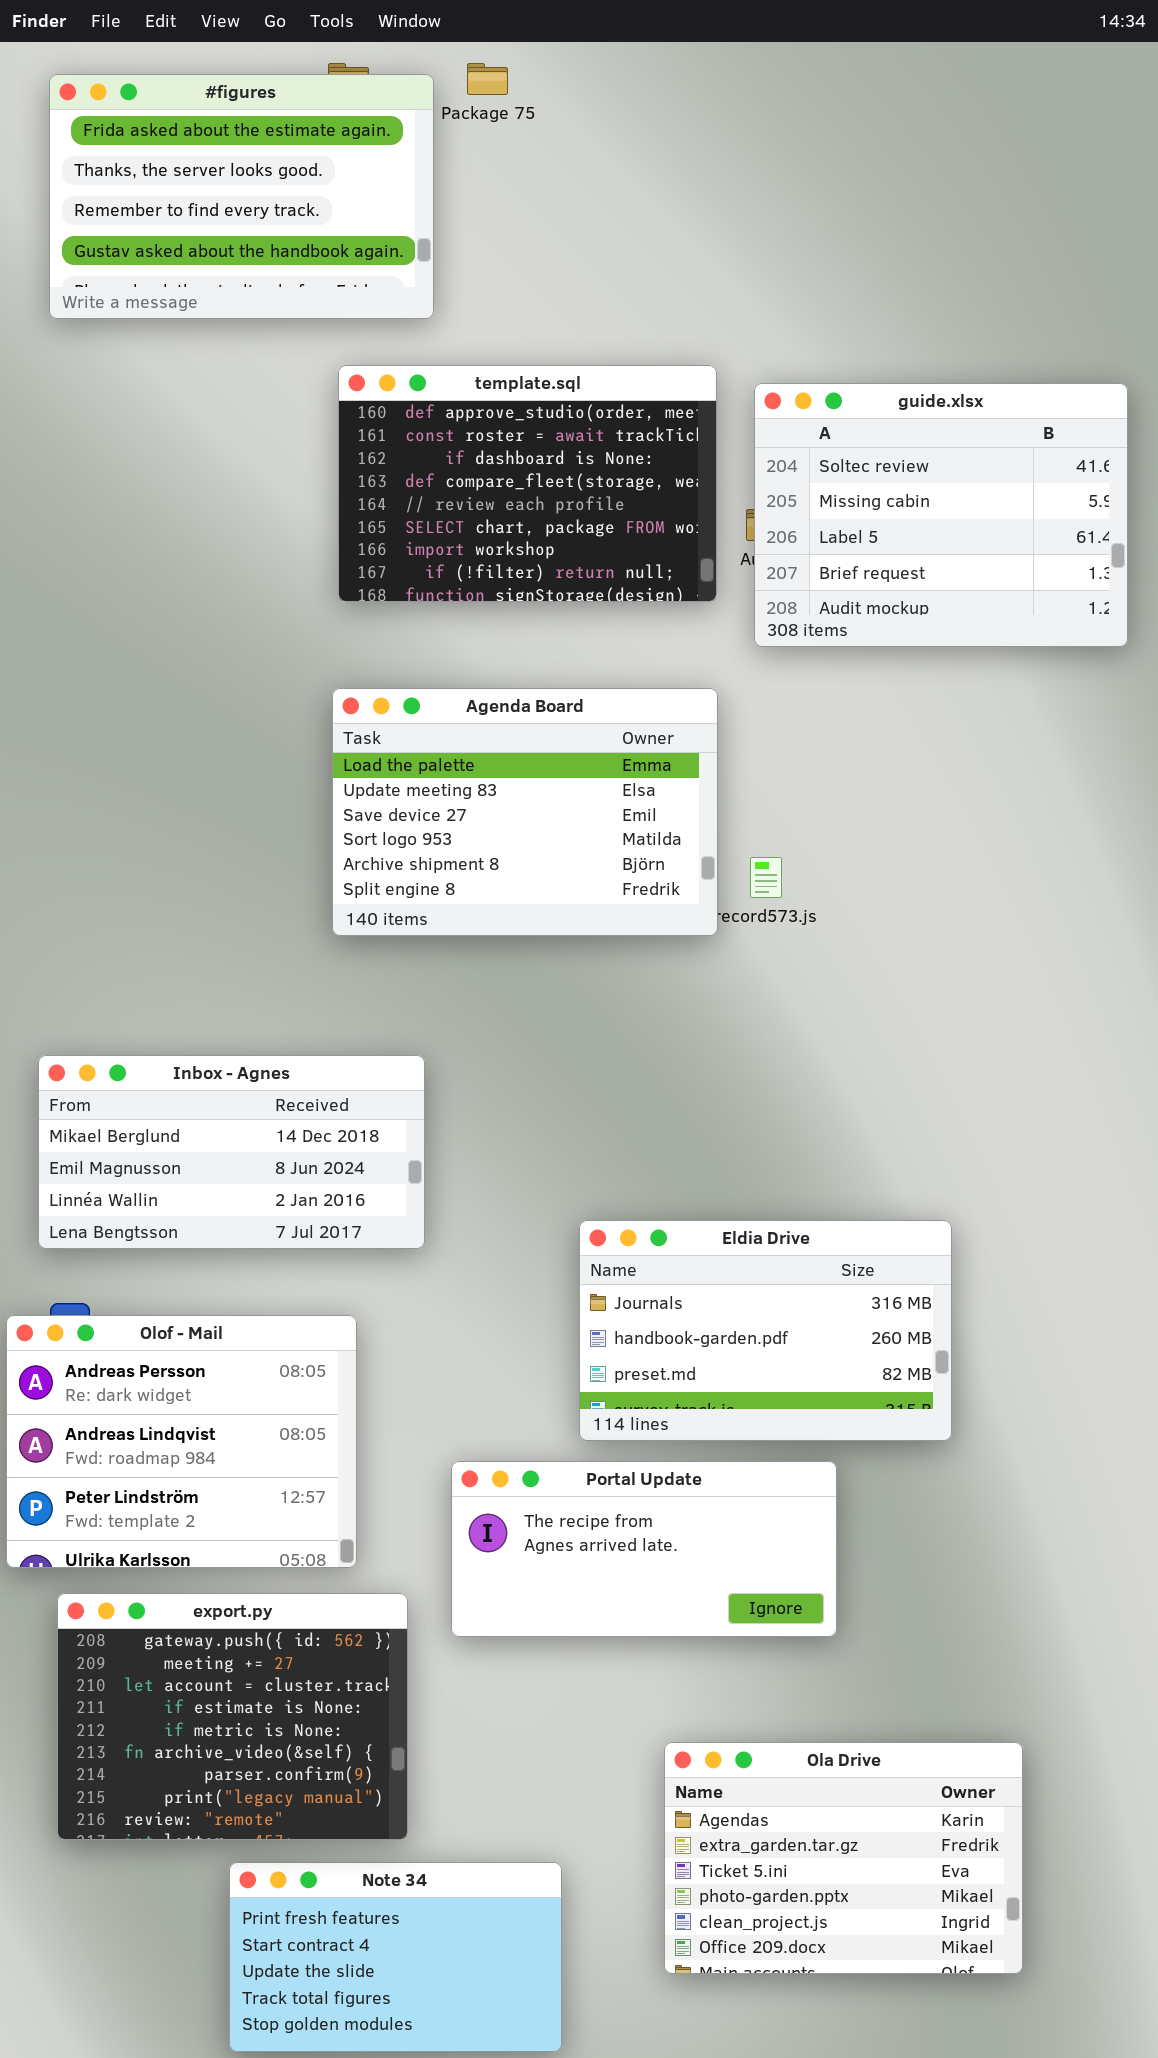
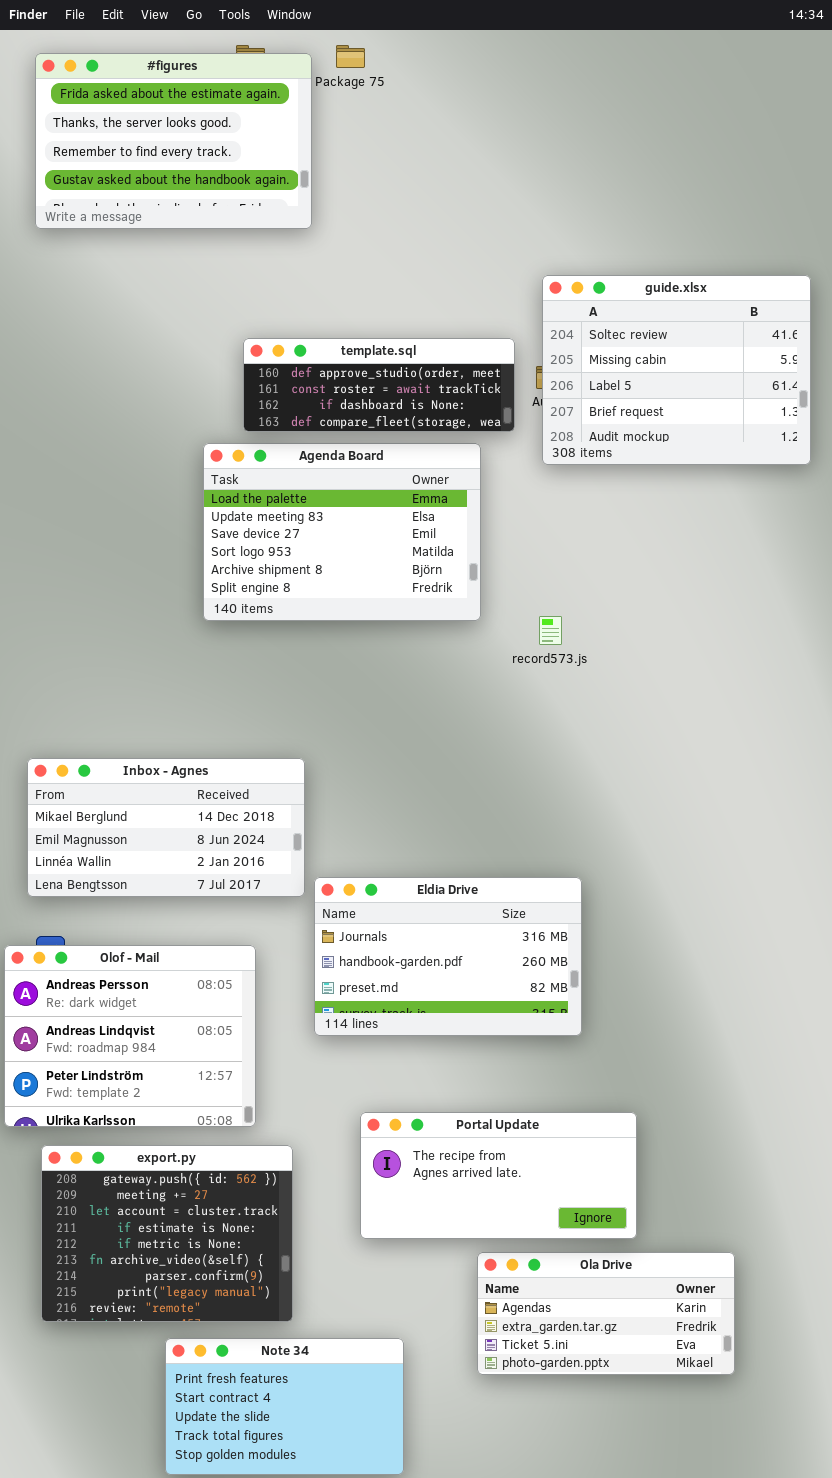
template.sql: [338,365,717,602] -> [243,338,515,432], resized
Agenda Board: [332,688,718,936] -> [203,443,481,621], moved
Eldia Drive: [579,1220,952,1441] -> [314,877,582,1036], moved
Portal Update: [451,1461,837,1637] -> [360,1112,637,1239], moved
Ola Drive: [664,1742,1023,1974] -> [477,1252,735,1375], resized

